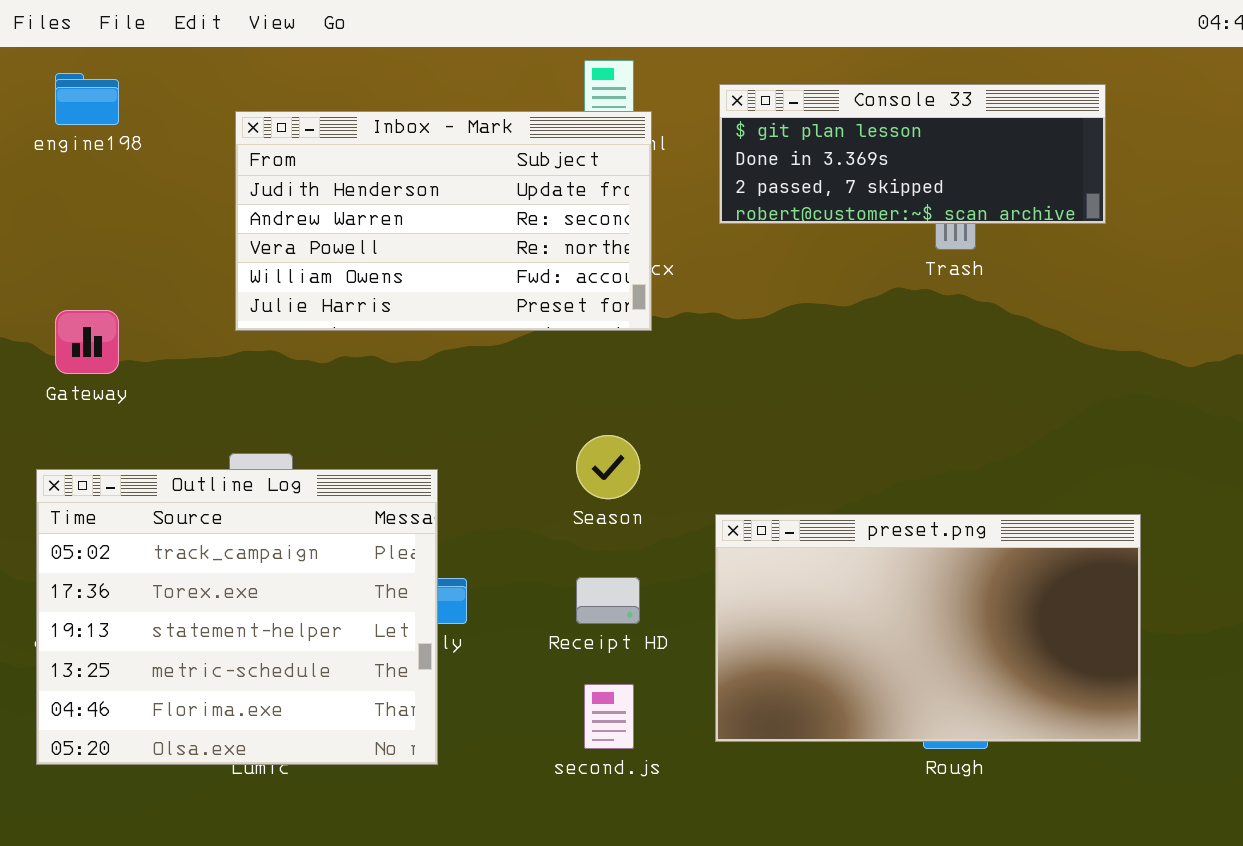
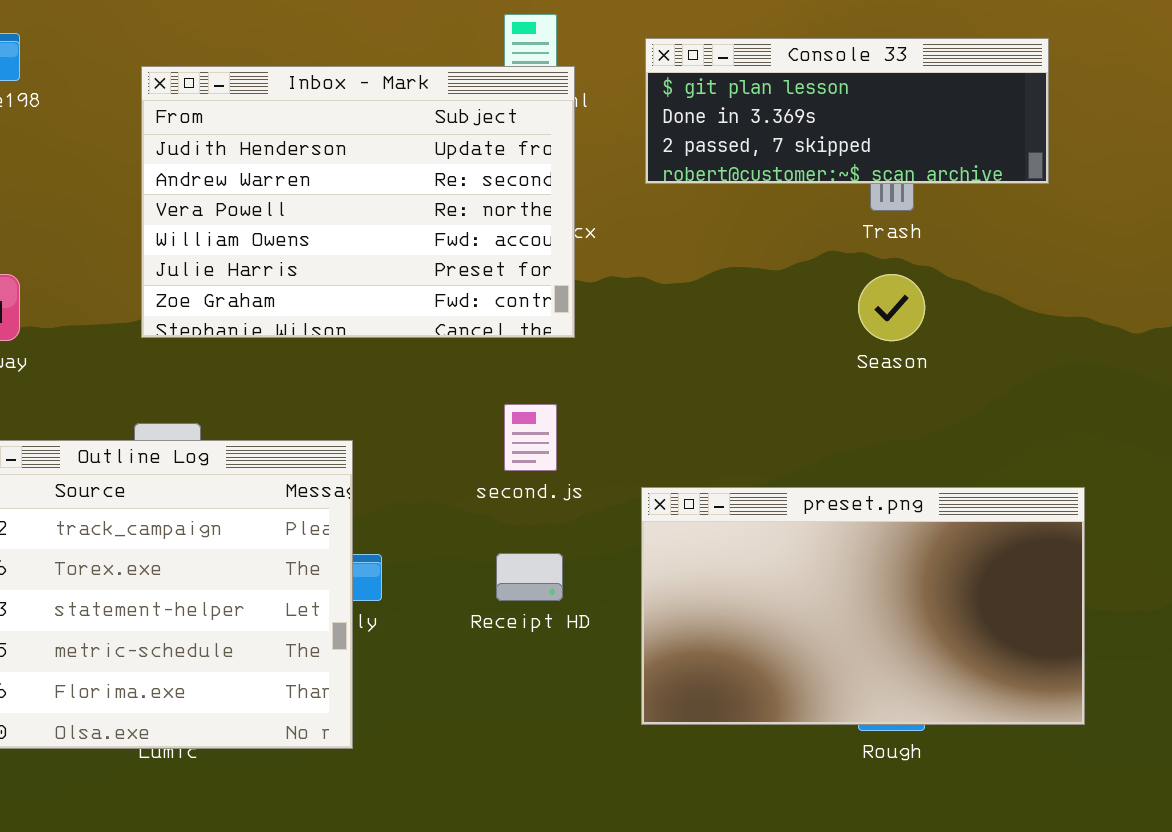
Inbox - Mark: [235,111,652,331] -> [141,66,575,338], resized
Season: [576,435,640,499] -> [858,274,925,341], moved
second.js: [584,684,634,749] -> [504,404,557,471], moved

